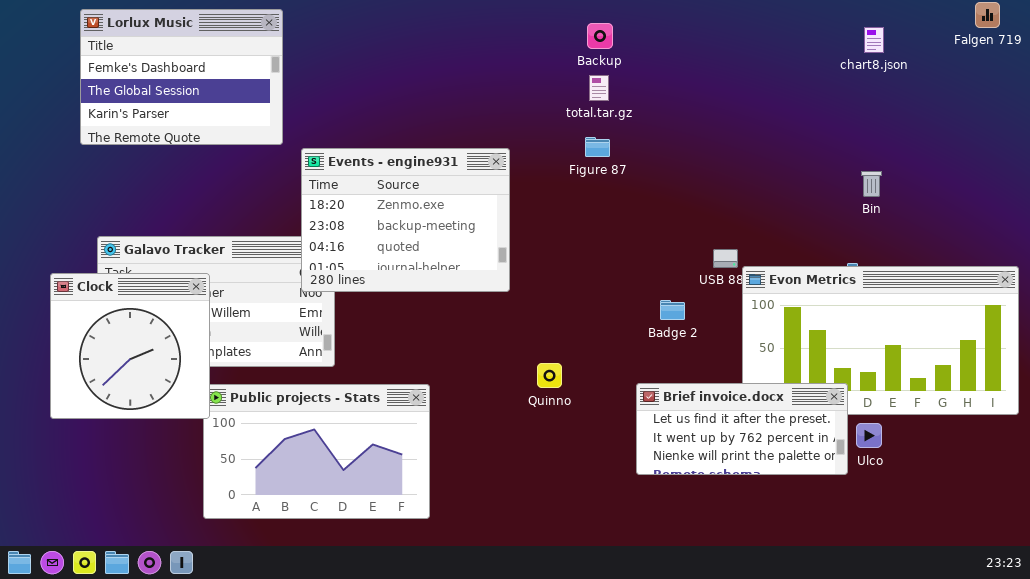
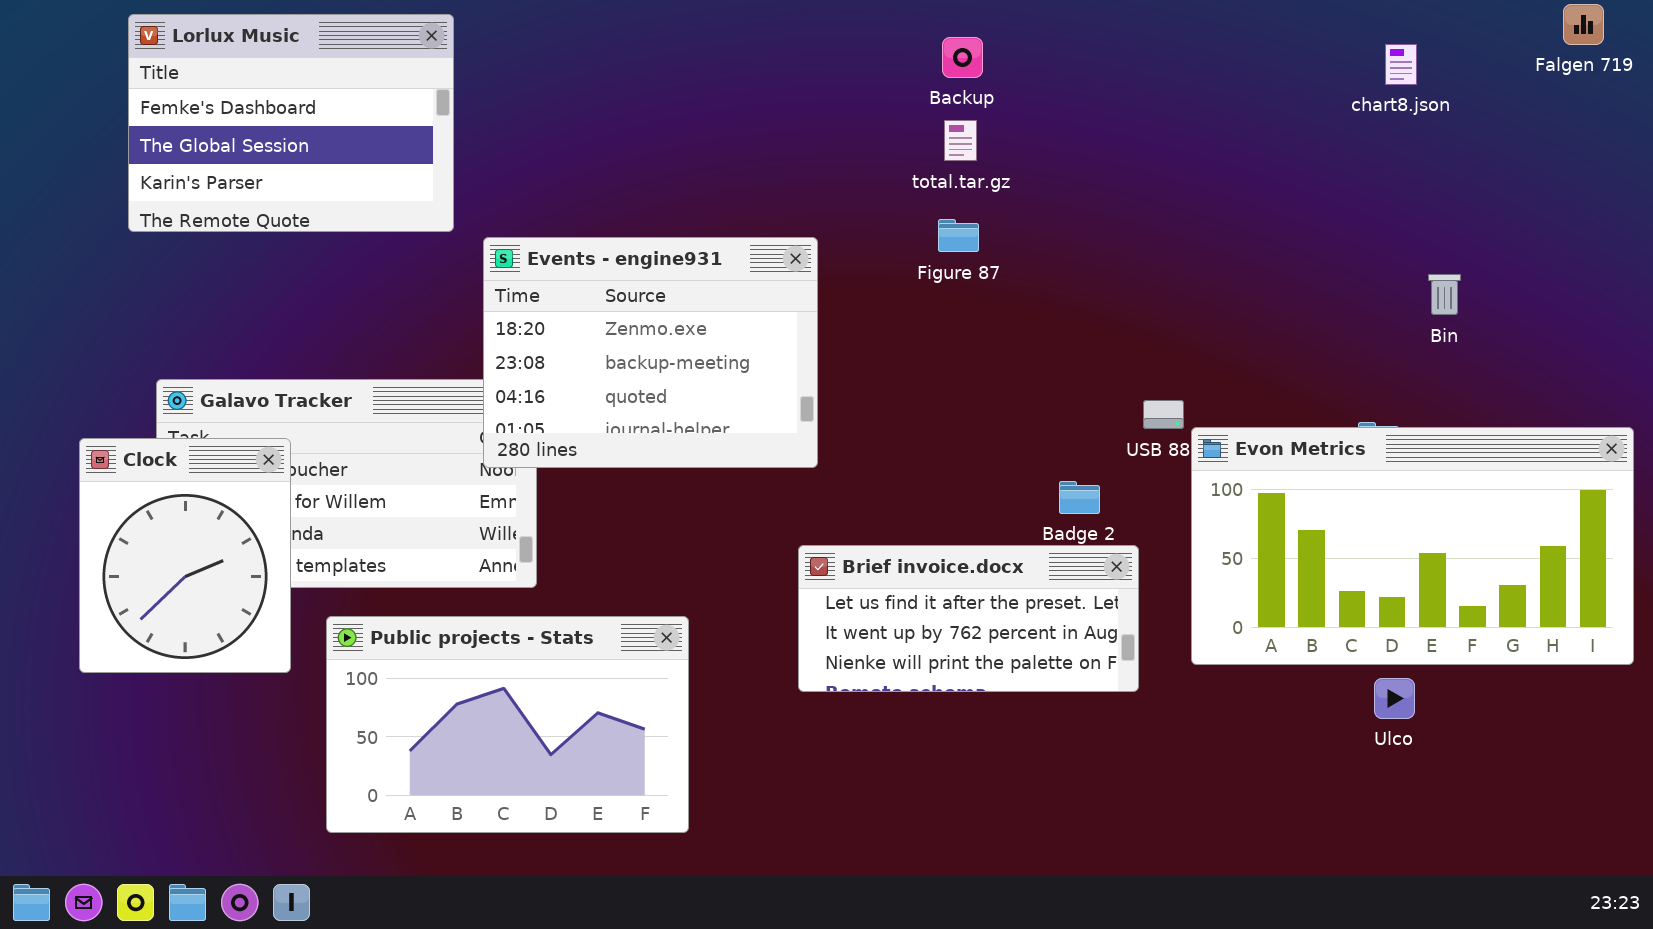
Bin: [861,171,882,197] -> [1428,274,1461,315], moved
Clock: [50,273,210,419] -> [79,438,291,673], resized
Brief invoice.docx: [636,383,848,475] -> [798,545,1139,692], moved

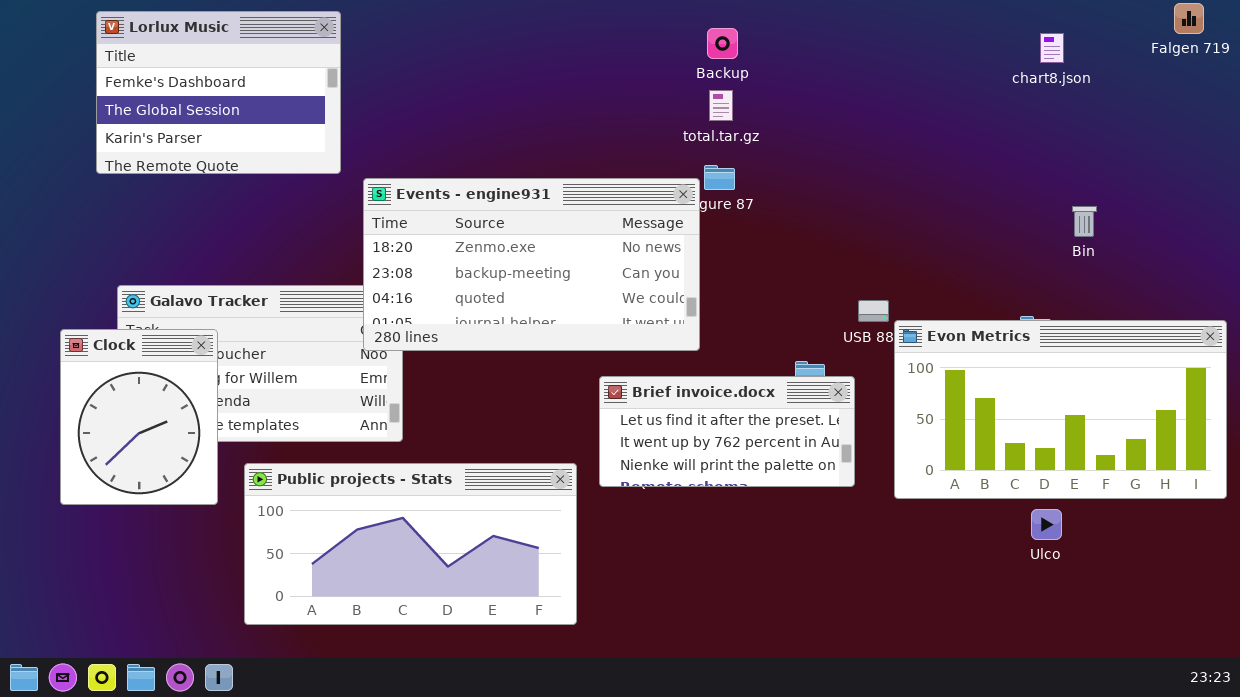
Events - engine931: [483,237,818,468] -> [363,178,700,351], resized
Brief invoice.docx: [798,545,1139,692] -> [599,376,855,487], moved
Public projects - Stats: [326,616,689,833] -> [244,463,577,625], resized

